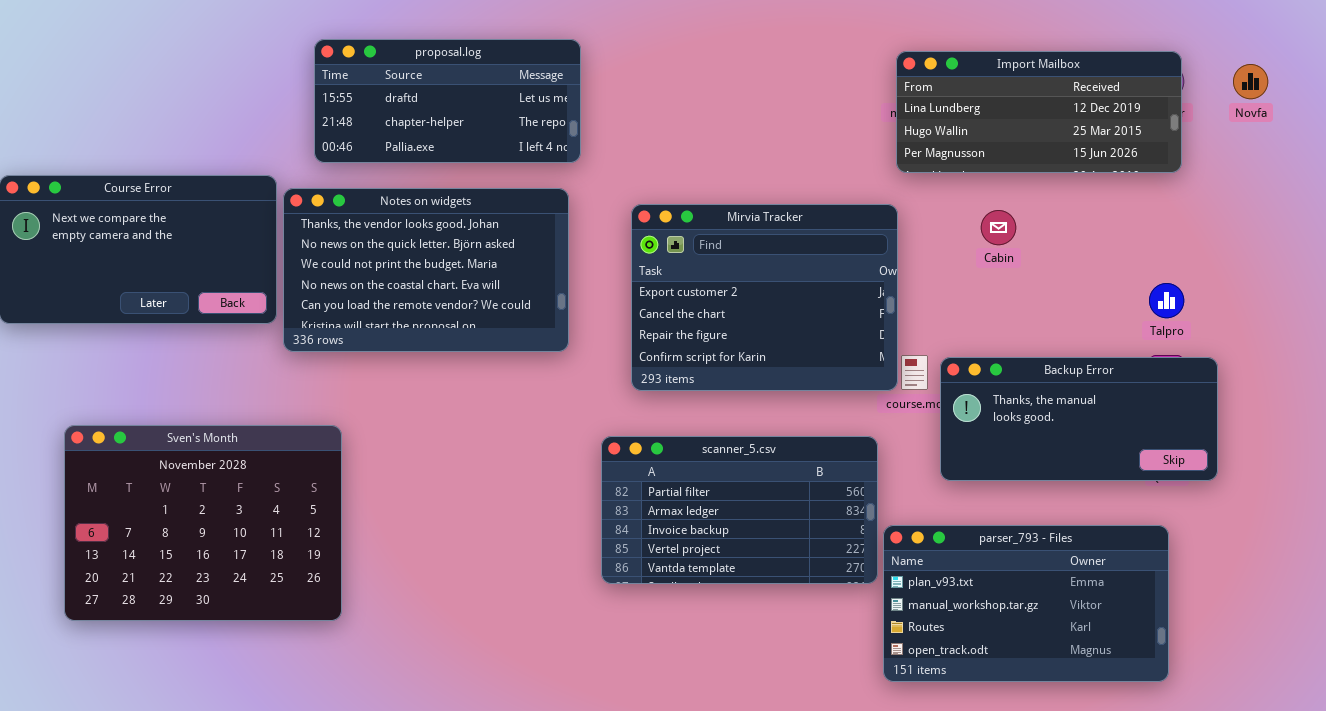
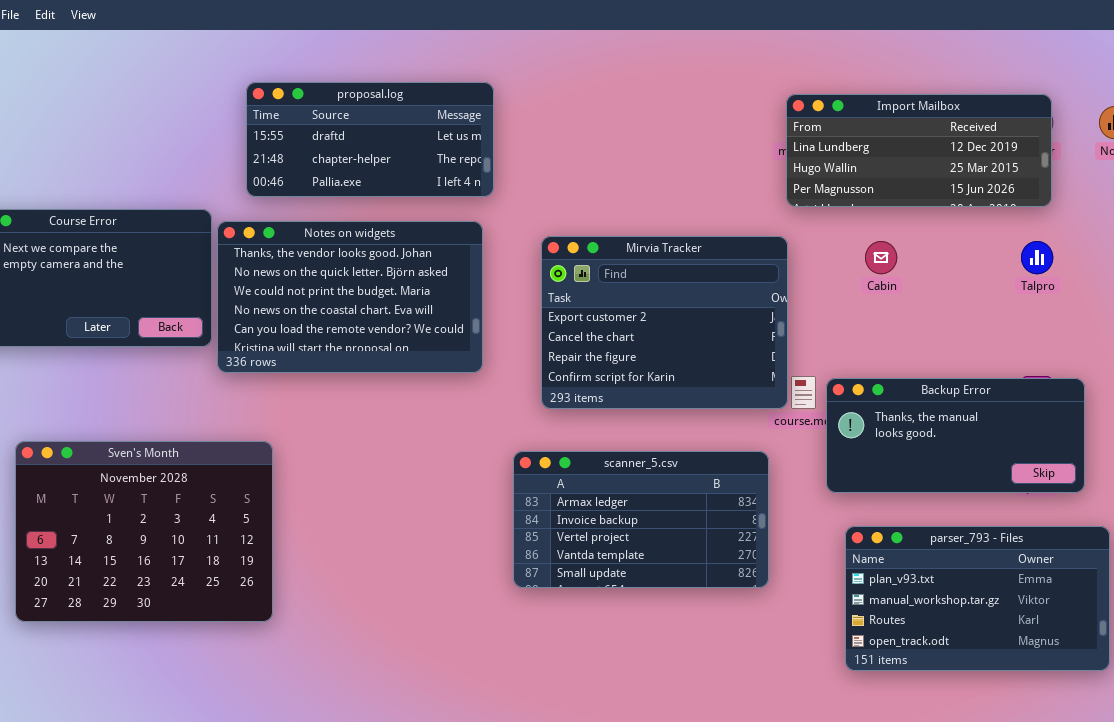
Talpro: [1149,283,1184,318] -> [1021,241,1053,274], moved
scanner_5.csv: [601,436,878,584] -> [513,451,769,588], scrolled down 1 row
parser_793 - Files: [883,525,1169,682] -> [845,526,1110,671], moved

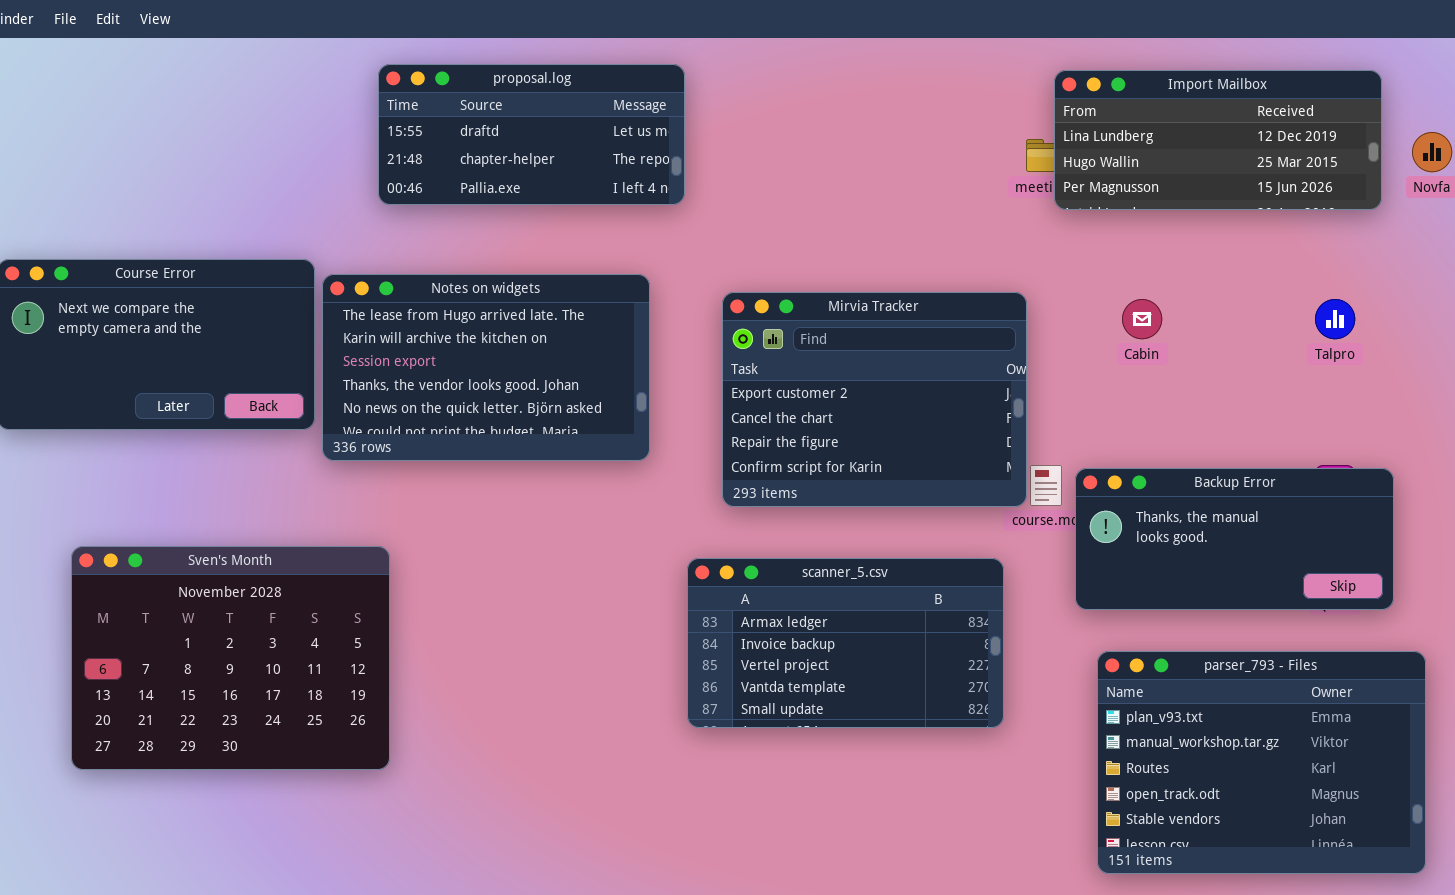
proposal.log: [246,82,494,197] -> [378,64,685,205], moved
Import Mailbox: [786,94,1052,207] -> [1054,70,1382,210], moved
Notes on widgets: [217,221,483,373] -> [322,274,650,461], scrolled up 3 rows
parser_793 - Files: [845,526,1110,671] -> [1097,651,1426,874], resized

